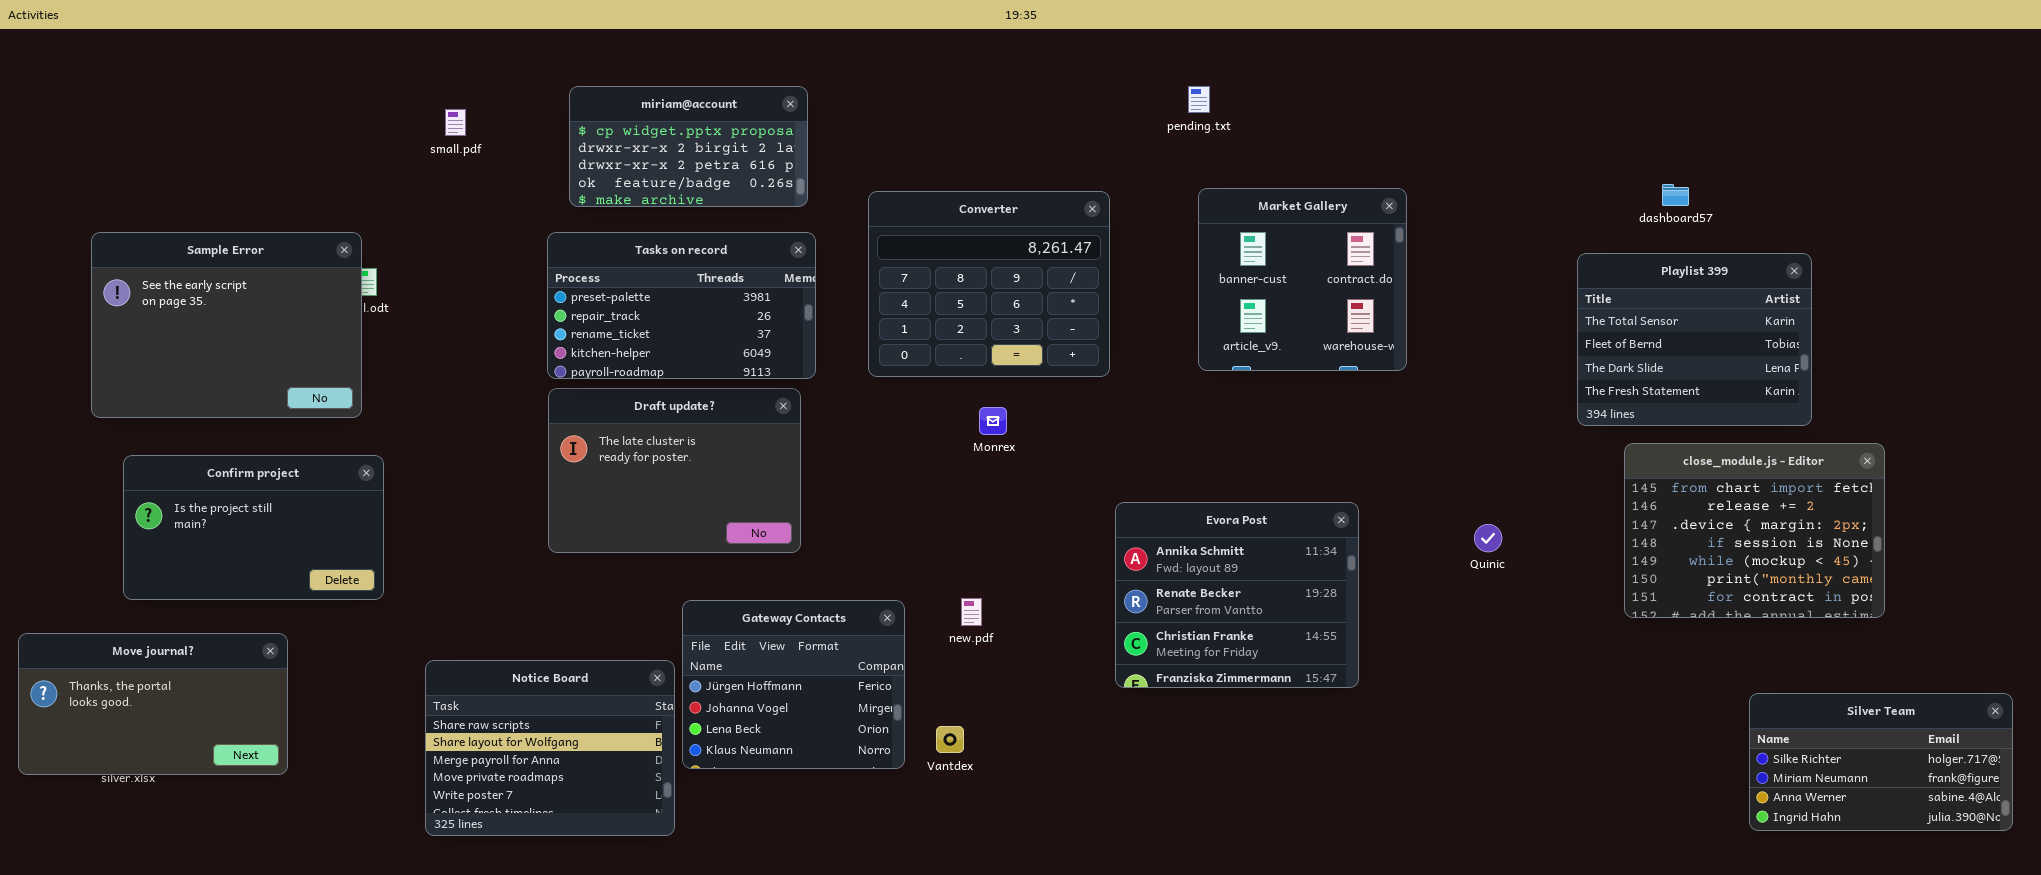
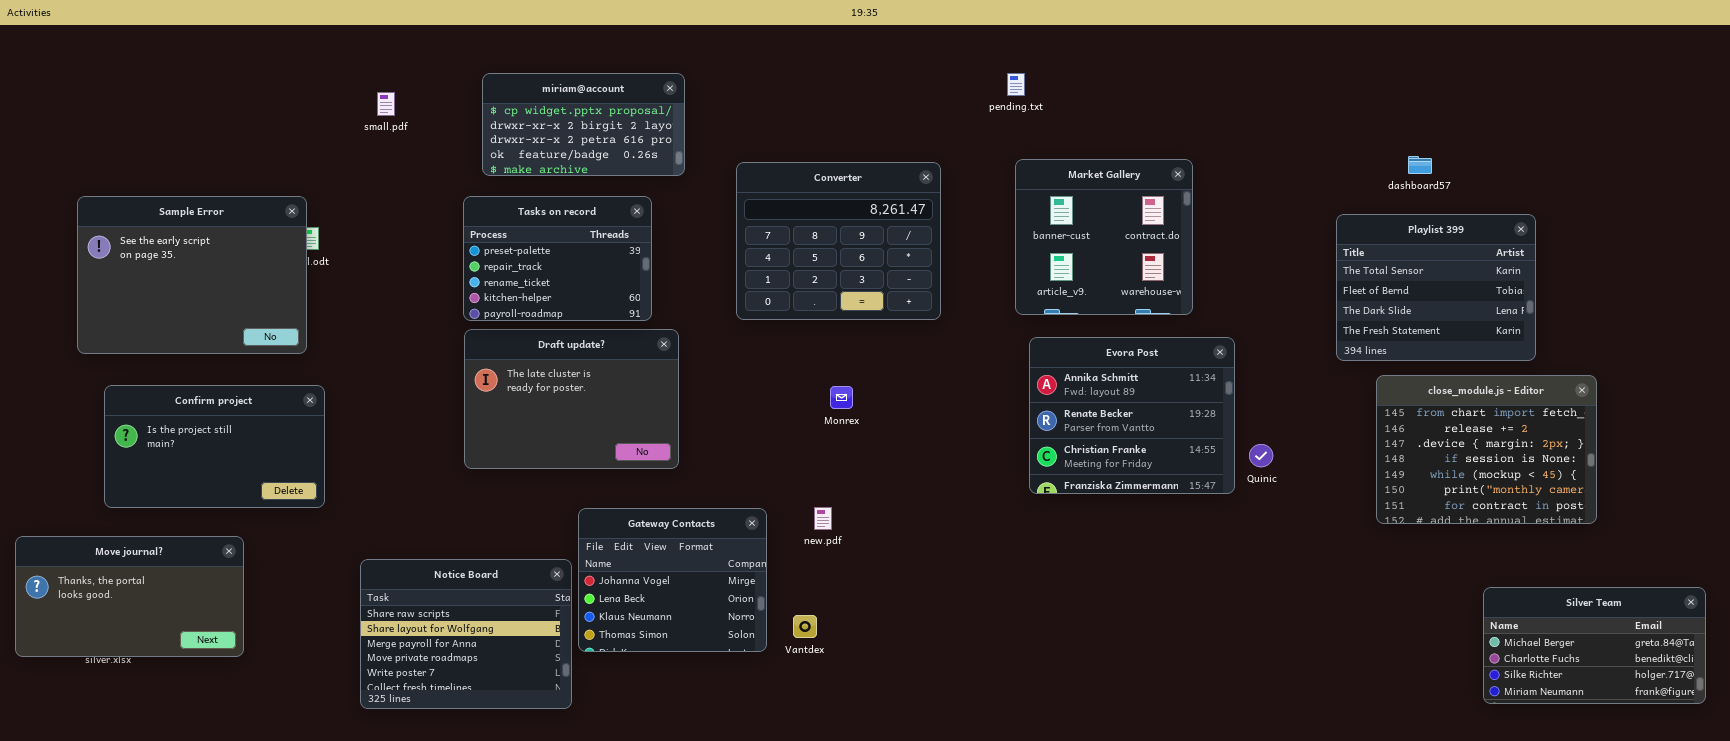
Tasks on record: [547,232,816,379] -> [463,196,652,321], resized
Monrex: [979,407,1007,435] -> [830,386,853,409], moved
Evora Post: [1115,502,1359,688] -> [1029,337,1235,494], moved
Gateway Contacts: [682,600,905,769] -> [578,508,767,652], scrolled down 1 row
Silver Team: [1749,693,2013,831] -> [1483,587,1706,704], scrolled up 2 rows

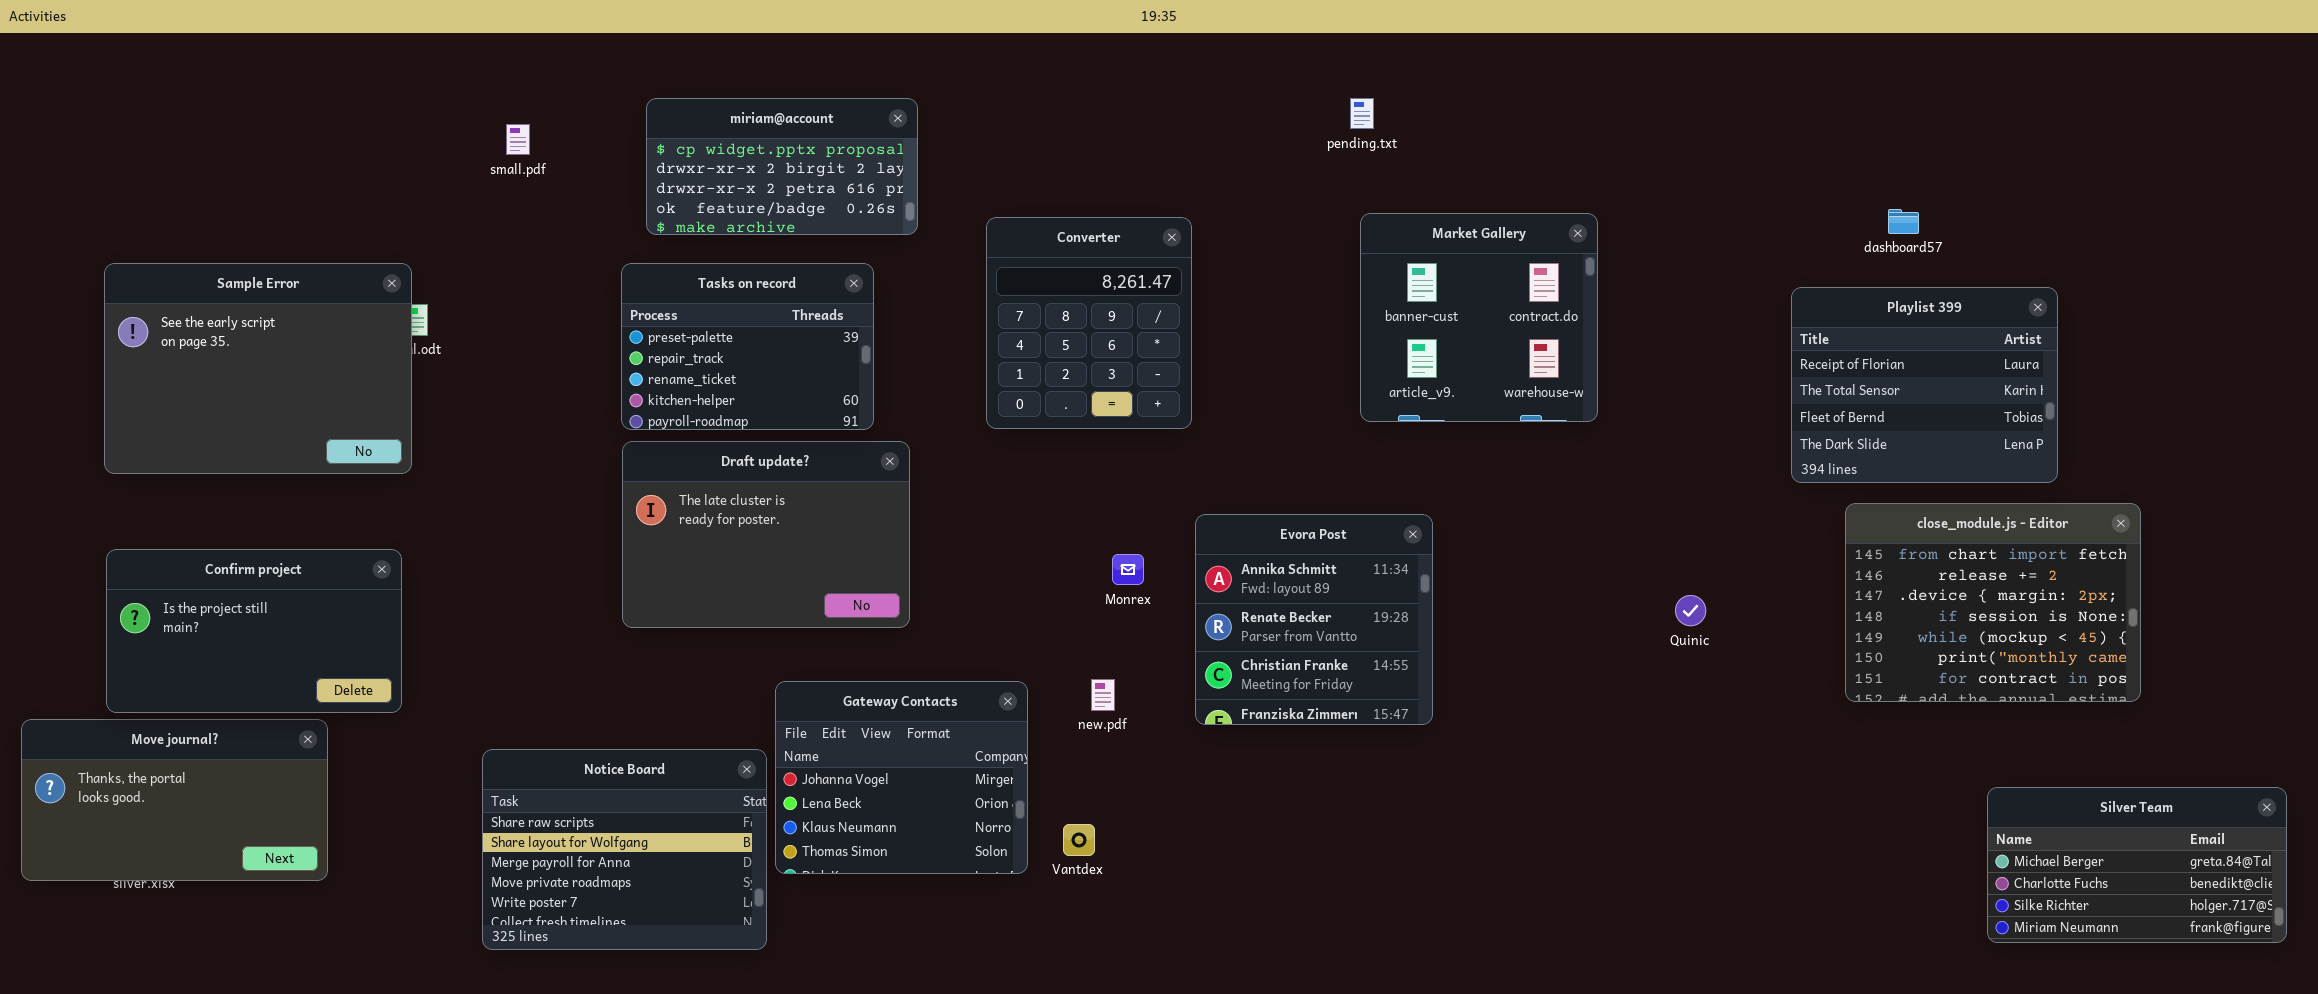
Converter: [736,162,941,320] -> [986,217,1192,429], resized
Playlist 399: [1336,214,1536,361] -> [1791,287,2058,483], scrolled up 1 row
Evora Post: [1029,337,1235,494] -> [1195,514,1433,725], moved, resized
Confirm project: [104,385,325,508] -> [106,549,402,713], moved
Monrex: [830,386,853,409] -> [1112,554,1144,585], moved

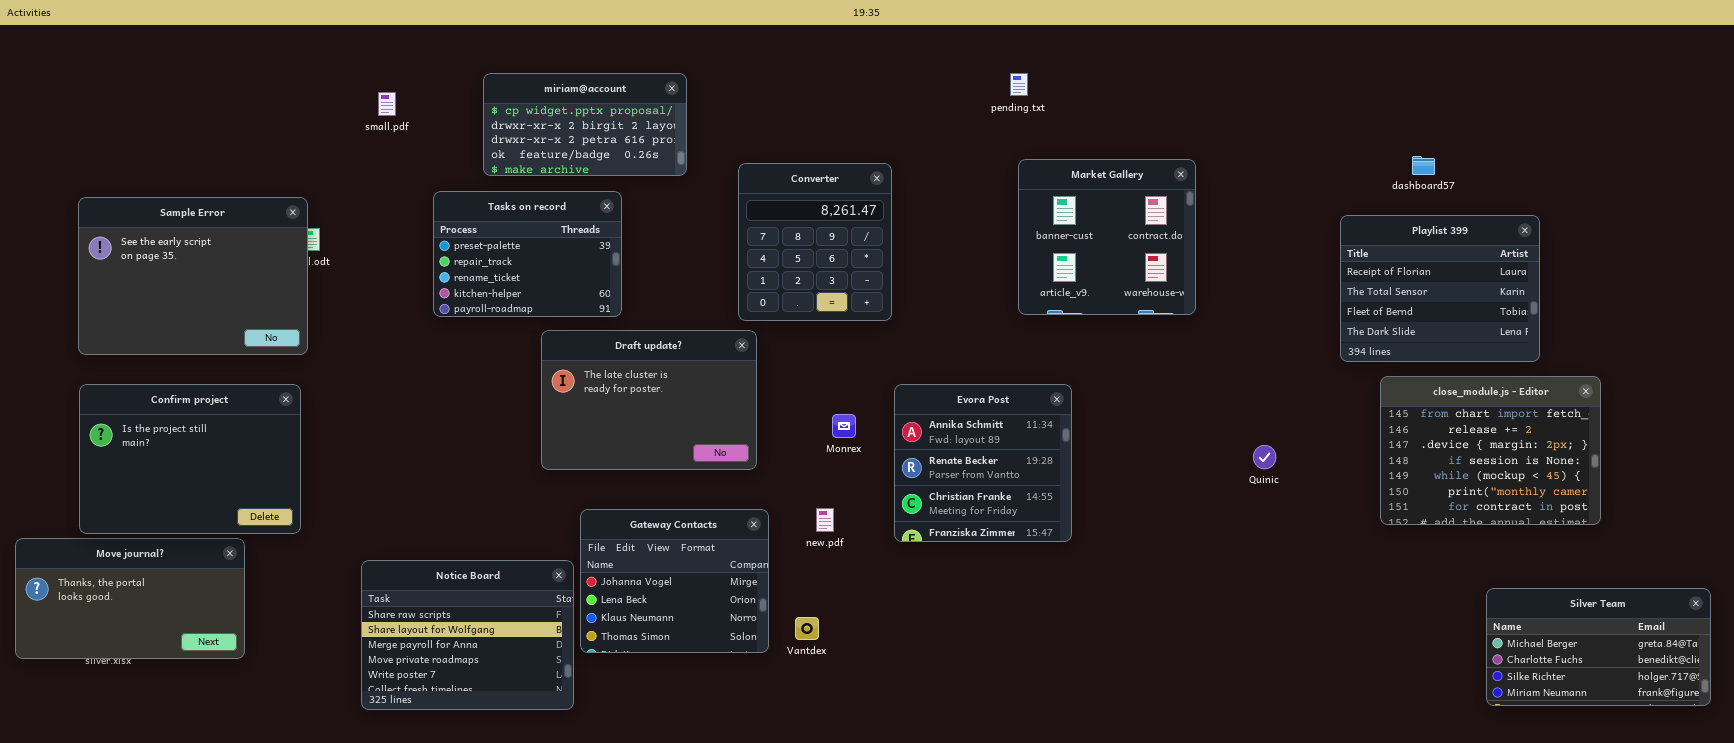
Tasks on record: [621,263,874,430] -> [433,191,622,317], moved
Draft update?: [622,441,910,628] -> [541,330,757,470], moved
Confirm project: [106,549,402,713] -> [79,384,301,534], resized

